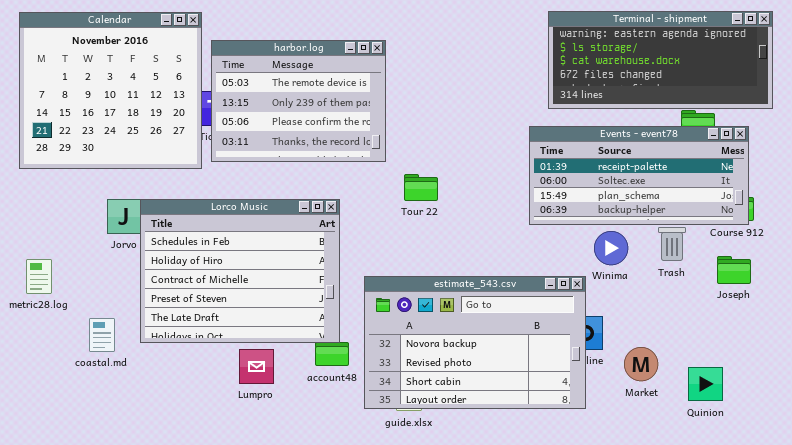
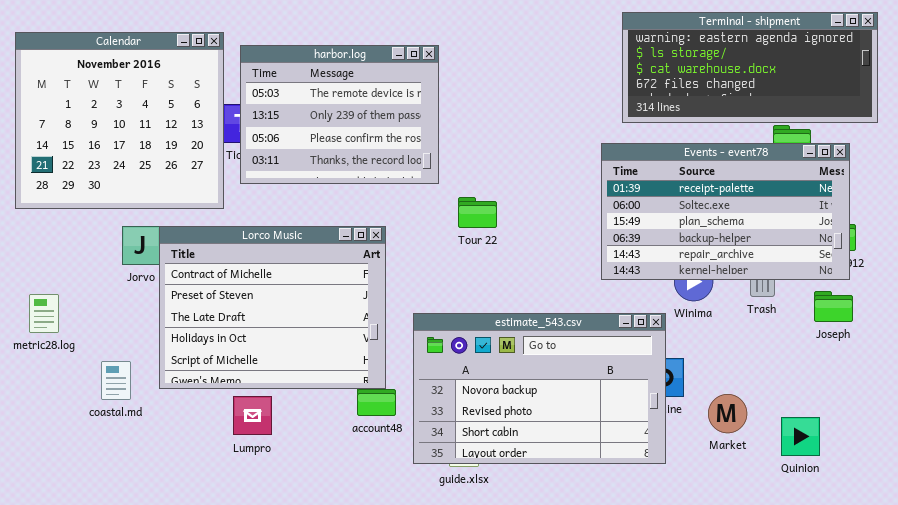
Calendar: [19,12,202,169] -> [15,32,224,209], moved
Events - event78: [529,126,749,225] -> [601,143,850,280], resized
Lorco Music: [140,199,340,343] -> [159,226,386,389], scrolled down 2 rows
Lumpro: [239,349,274,384] -> [233,396,272,435], moved

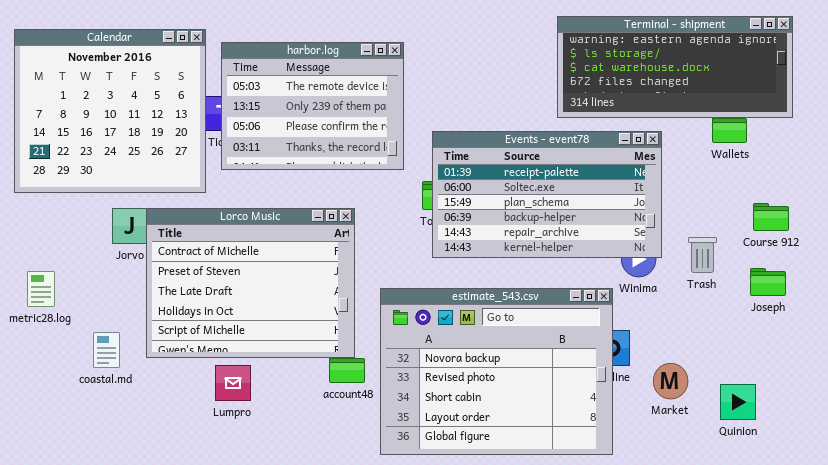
Terminal - shipment: [622,12,878,123] -> [557,16,793,118], moved
Events - event78: [601,143,850,280] -> [432,131,662,258], moved
estimate_543.csv: [413,313,666,464] -> [380,288,613,455], resized

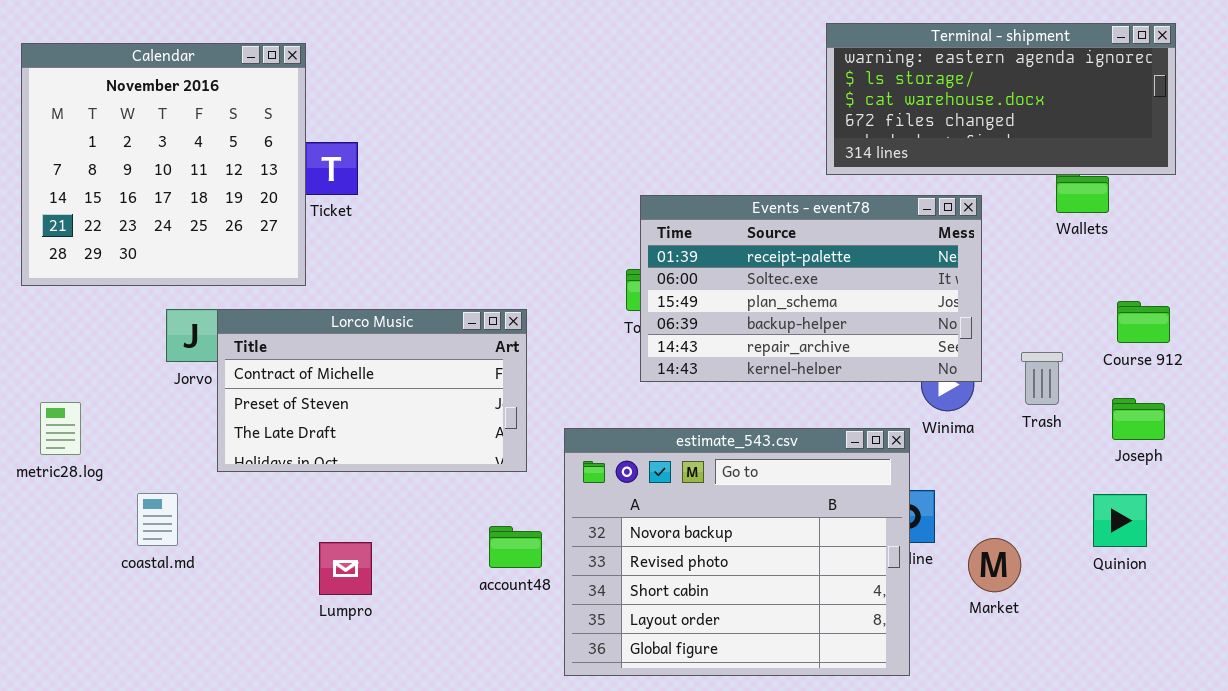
harbor.log: [221,42,404,170] -> none, closed
Lorco Music: [146,208,355,358] -> [217,309,527,472], resized
Quinion: [720,384,756,420] -> [1093,494,1147,547], moved

